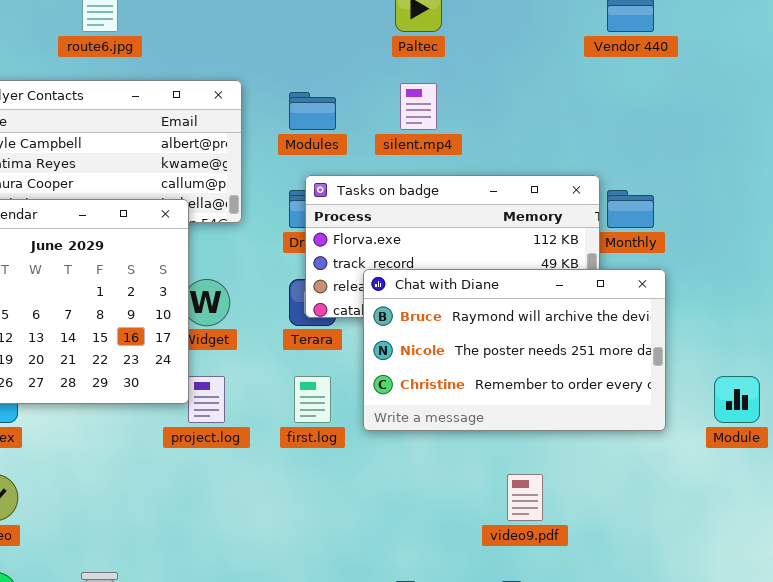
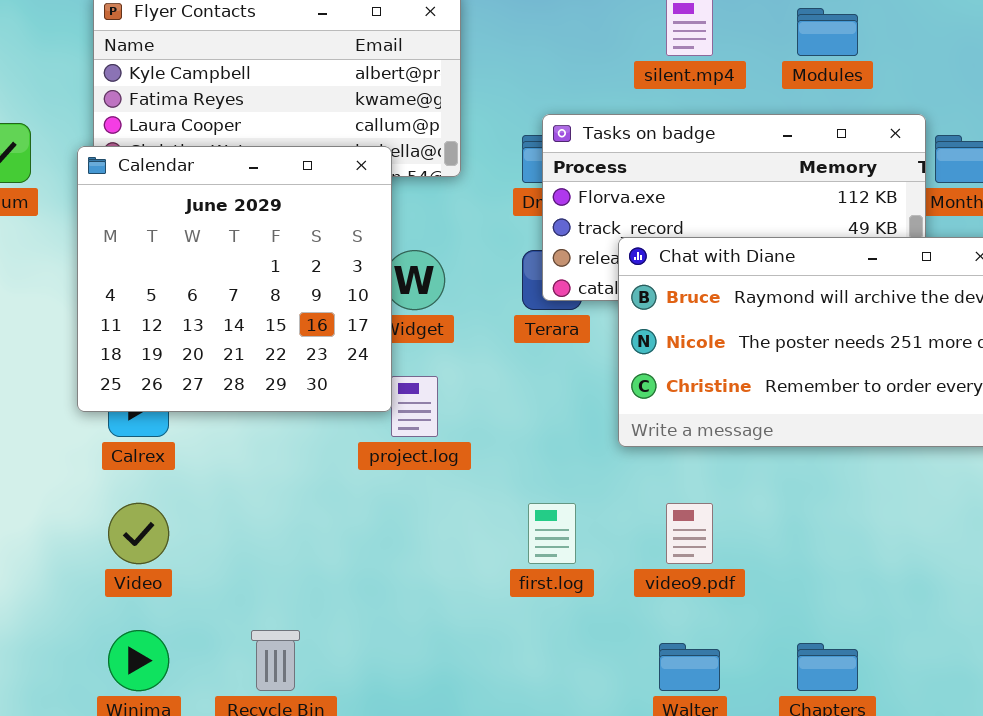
Modules: [289,92,336,130] -> [797,8,858,56], moved
first.log: [294,376,331,423] -> [528,503,576,564], moved
video9.pdf: [507,474,543,521] -> [666,503,713,564], moved

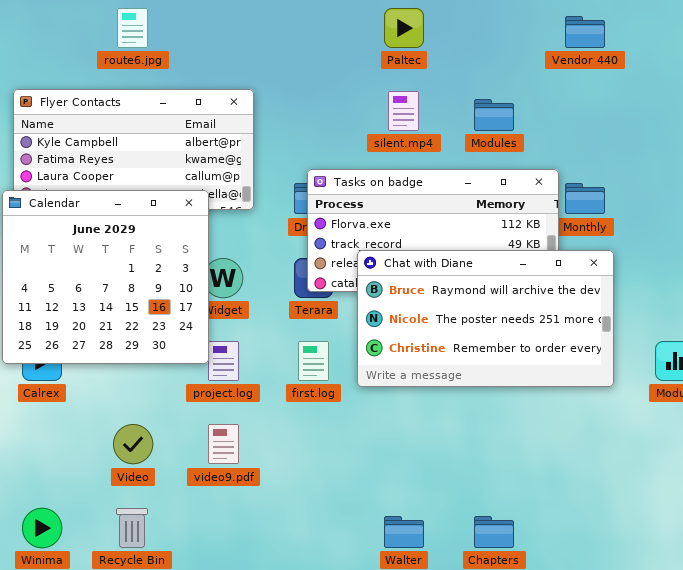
Video: [108,503,169,564] -> [113,424,153,464], moved
first.log: [528,503,576,564] -> [298,341,329,381], moved
video9.pdf: [666,503,713,564] -> [208,424,239,464], moved

